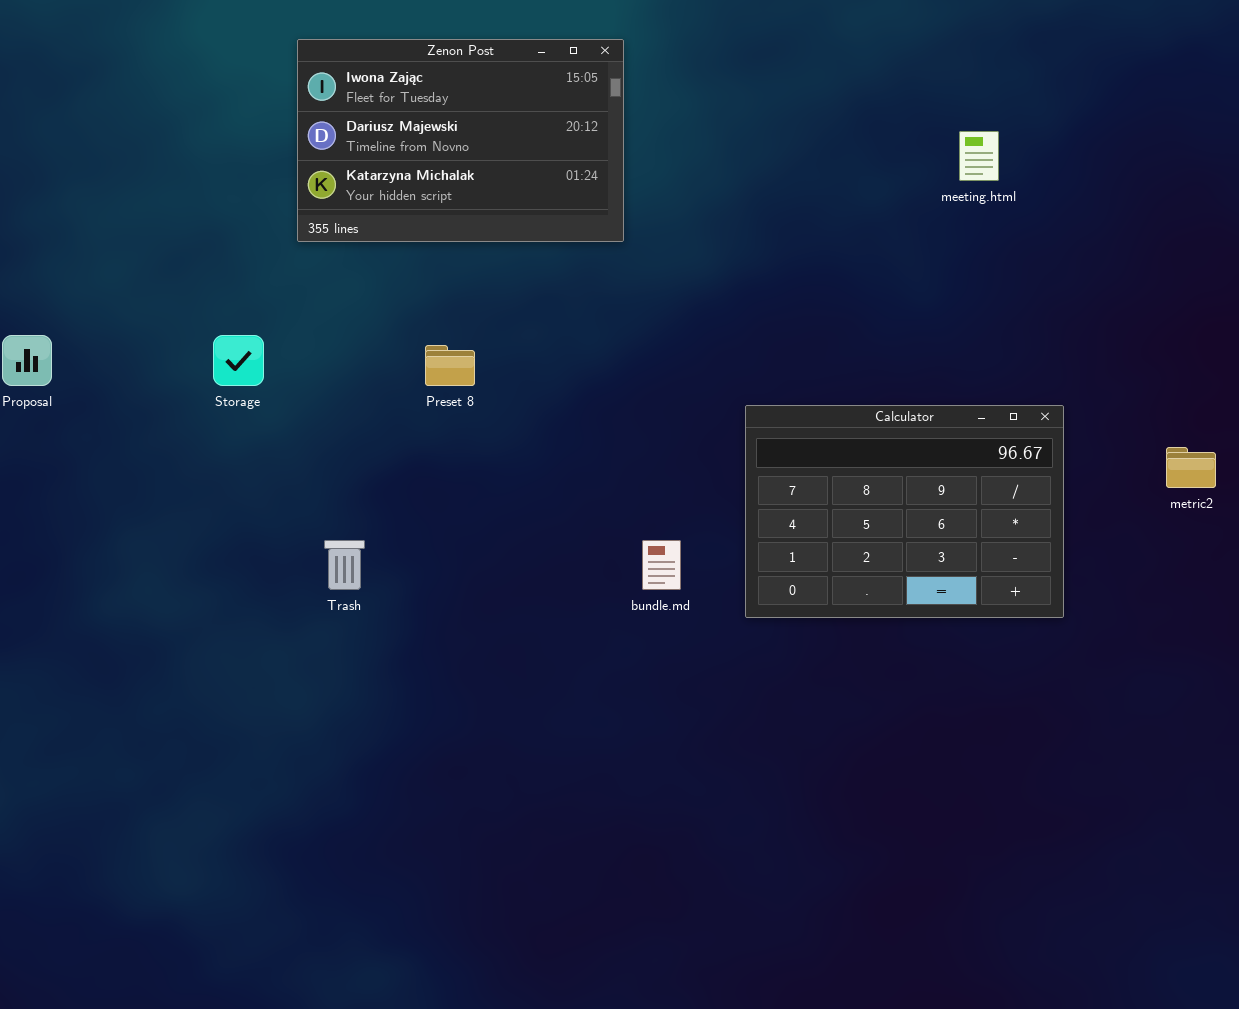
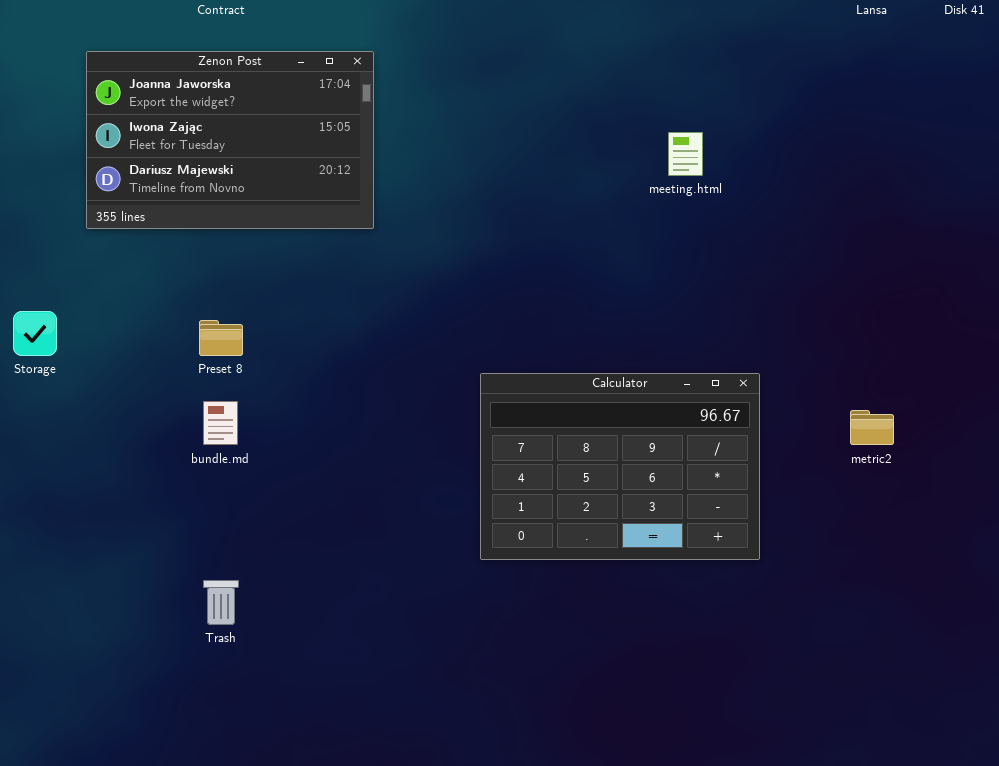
Zenon Post: [297,39,624,242] -> [86,51,374,229], scrolled up 1 row
Trash: [324,540,365,590] -> [203,580,239,625], moved
bundle.md: [642,540,681,590] -> [203,401,238,445], moved

